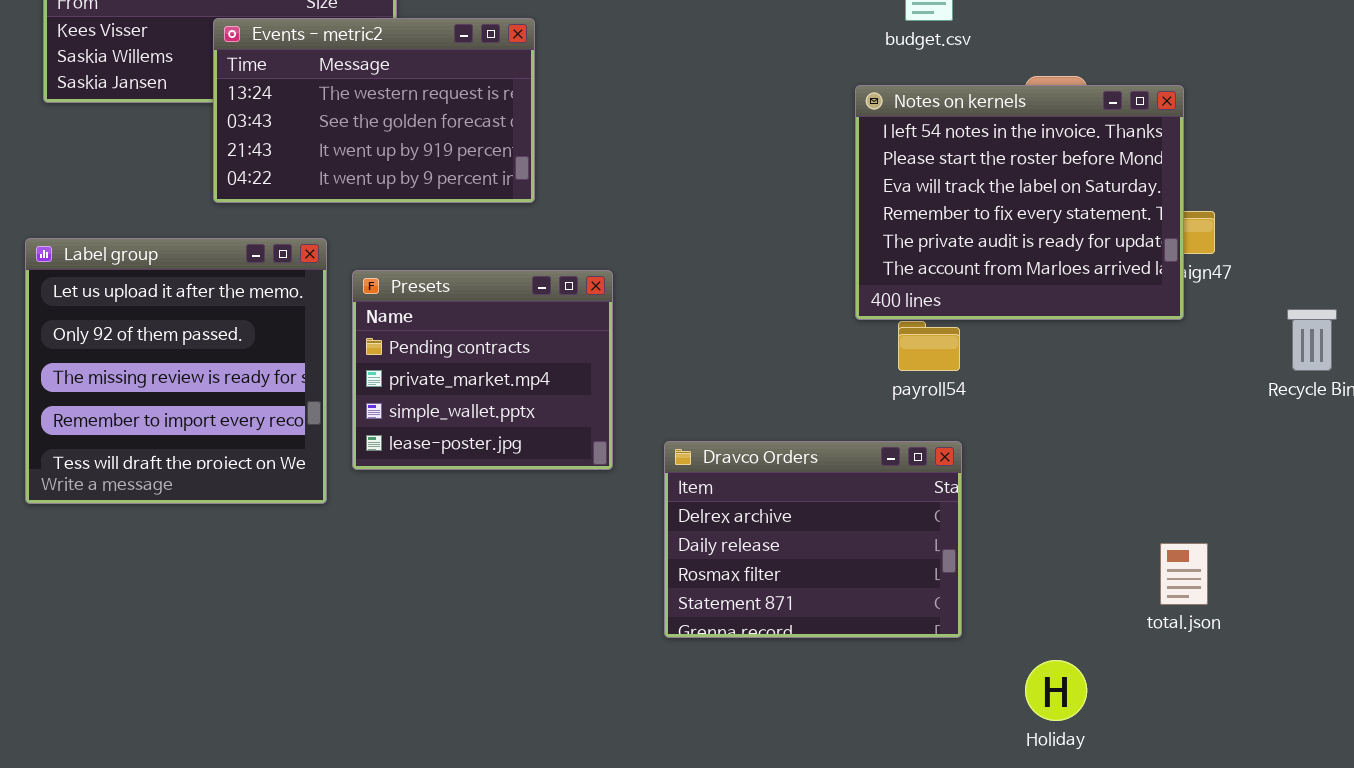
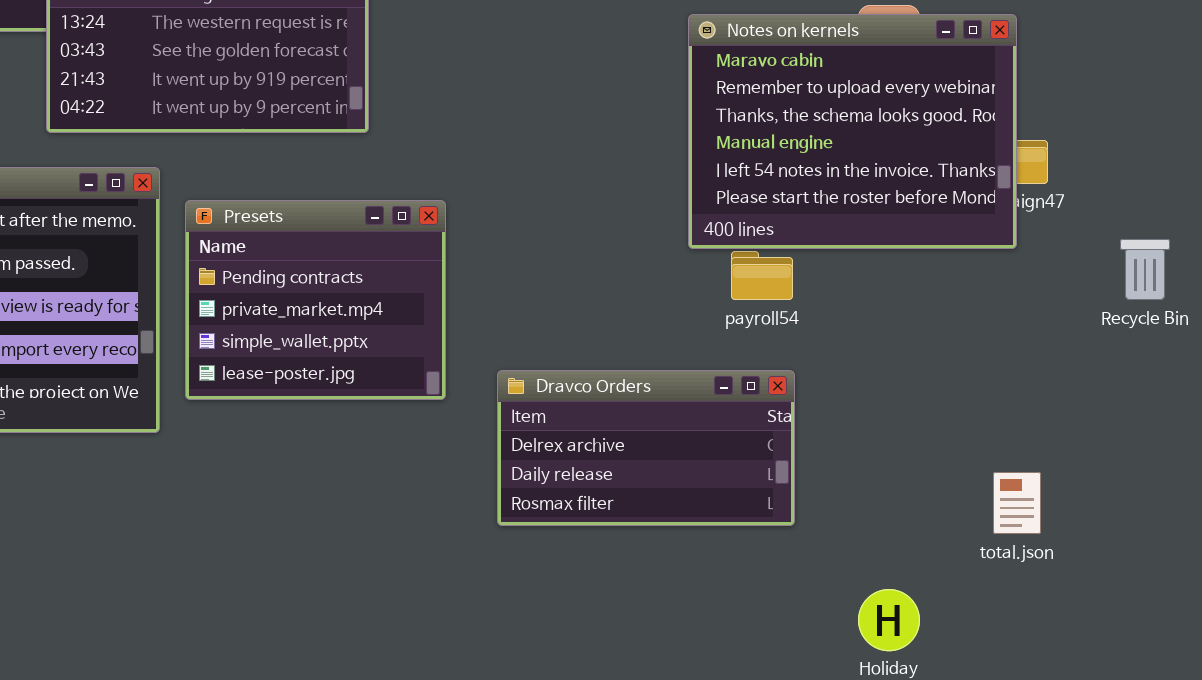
Notes on kernels: [855,85,1184,320] -> [688,14,1017,249], scrolled up 4 rows
Dravco Orders: [664,441,962,638] -> [497,370,795,526], resized

